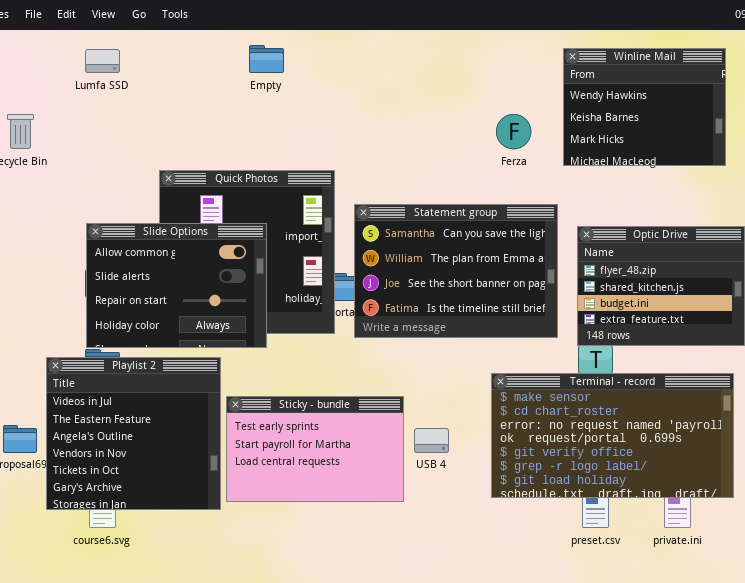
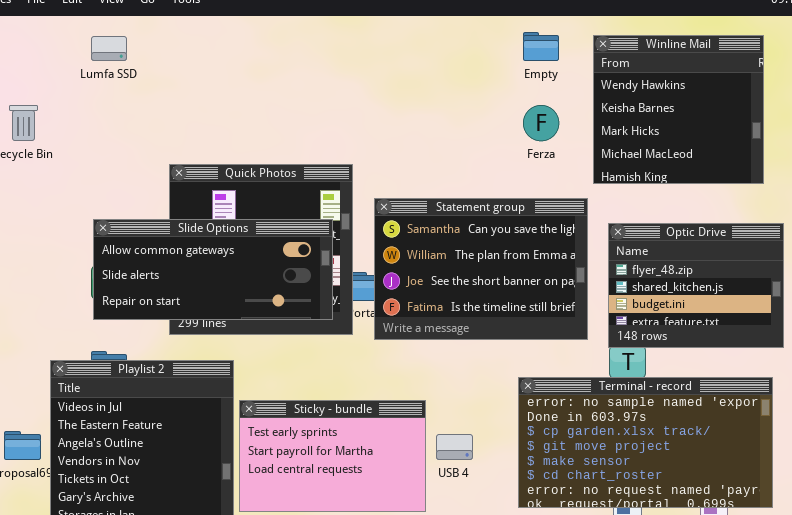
Empty: [249,45,284,73] -> [523,32,559,61], moved
Winline Mail: [563,48,726,166] -> [593,35,764,184], resized
Slide Options: [86,223,267,348] -> [93,219,333,320], resized
Terminal - record: [491,373,734,498] -> [518,377,773,508], scrolled up 4 rows

